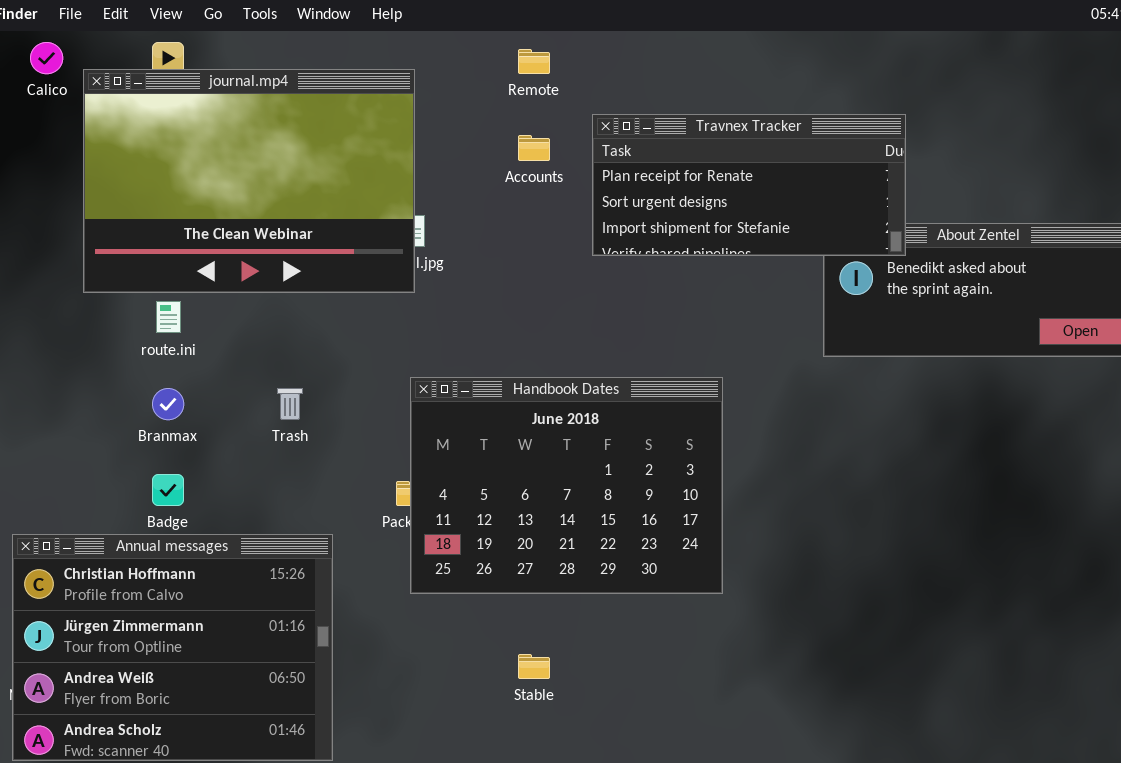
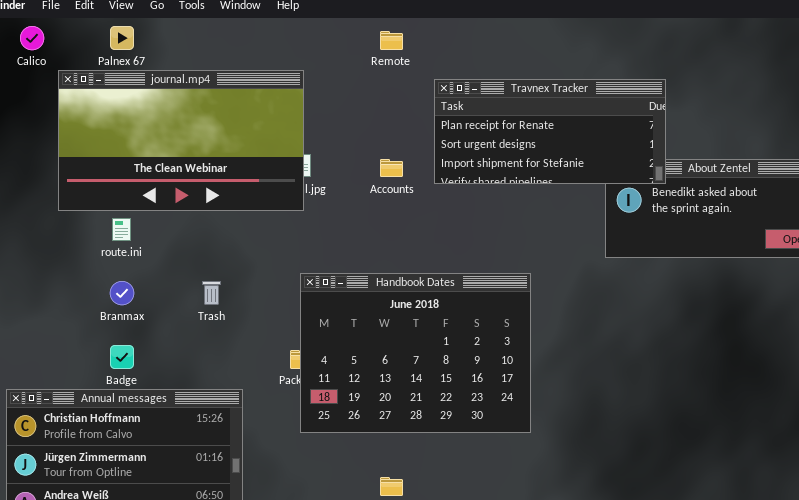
journal.mp4: [83,69,415,293] -> [58,70,304,211], resized
Accounts: [518,135,550,161] -> [380,159,403,177], moved

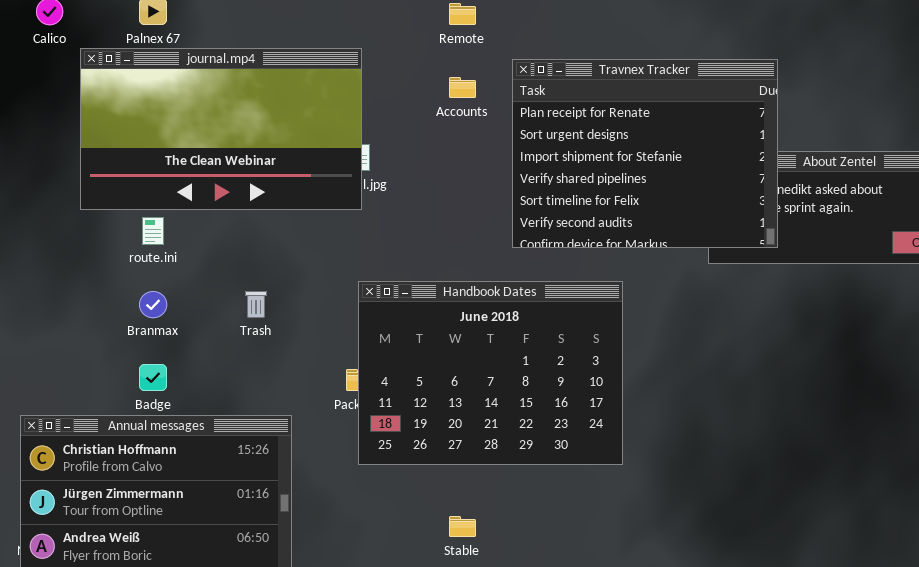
Travnex Tracker: [434,79,666,184] -> [512,59,778,248], resized
Accounts: [380,159,403,177] -> [449,77,476,98], moved

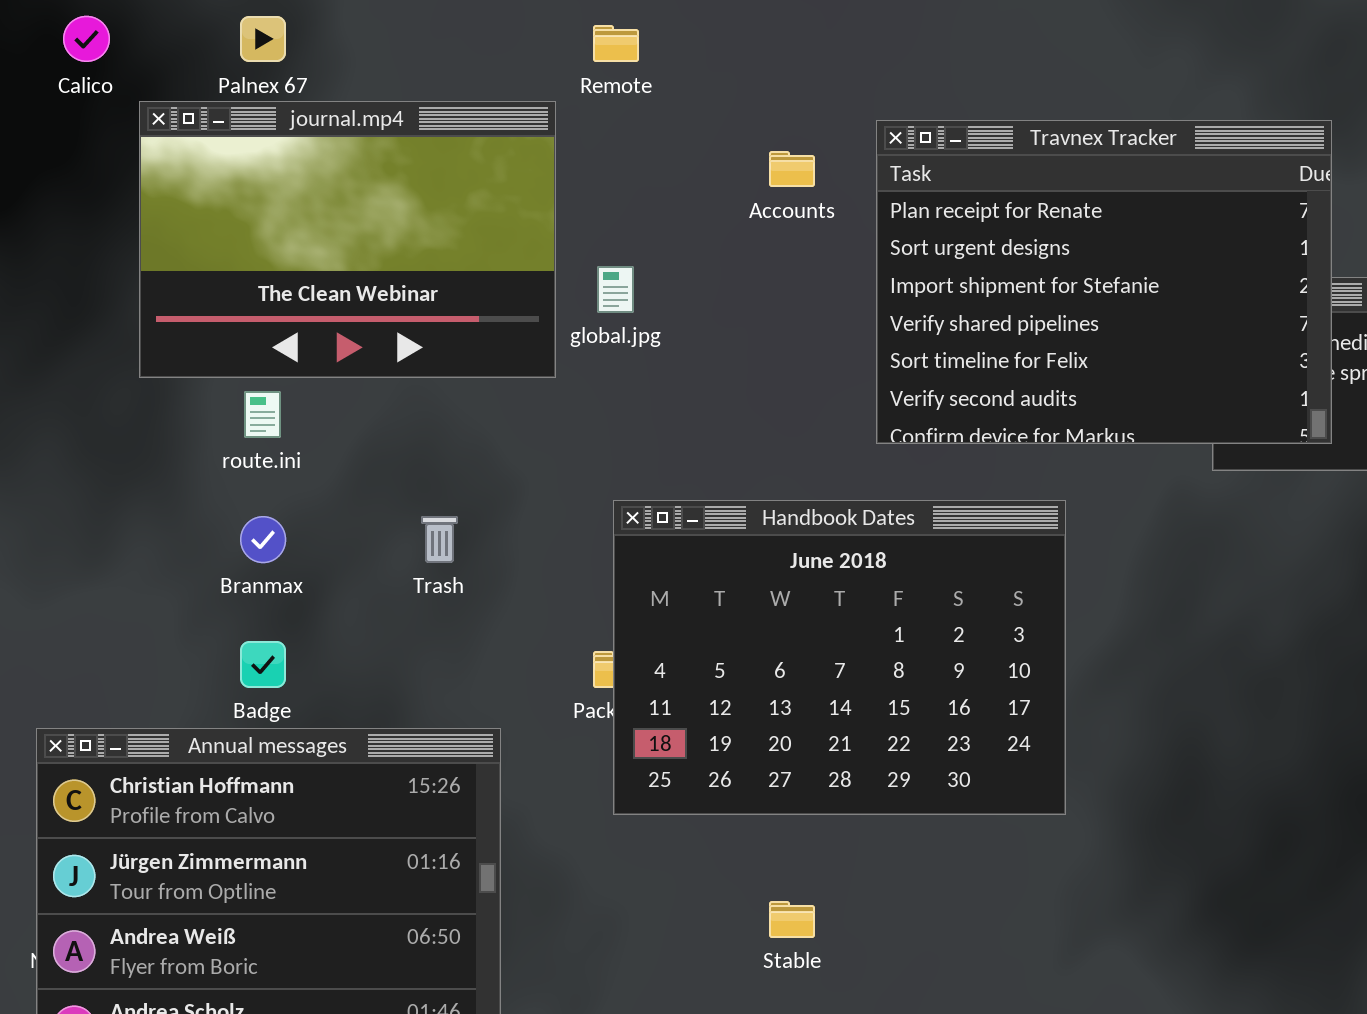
Remote: [449,3,476,25] -> [593,25,639,62], moved
journal.mp4: [80,48,362,210] -> [139,101,556,378], resized

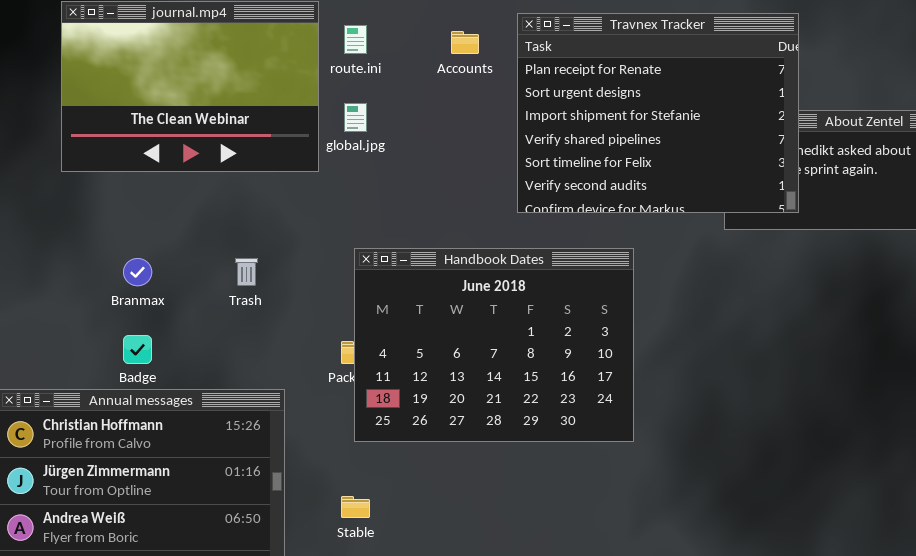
route.ini: [244,391,281,438] -> [344,25,367,54], moved
Stable: [769,901,815,938] -> [341,496,370,518], moved

